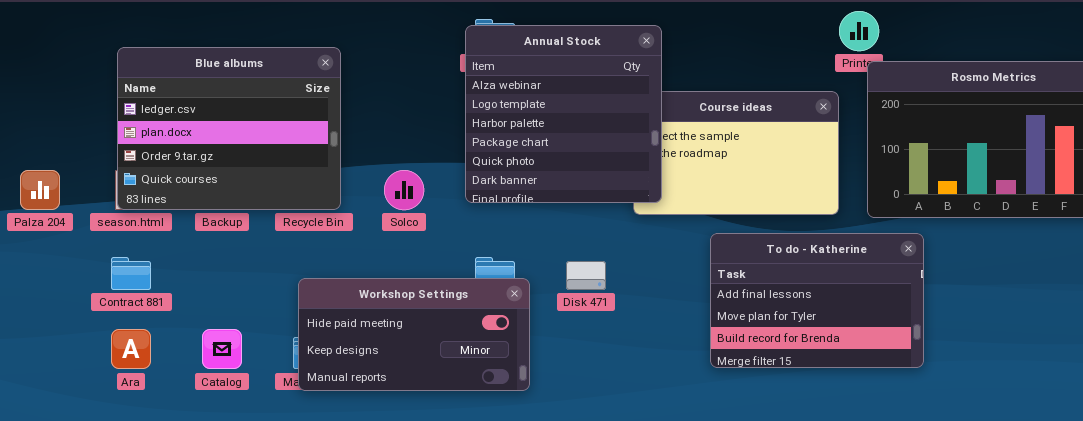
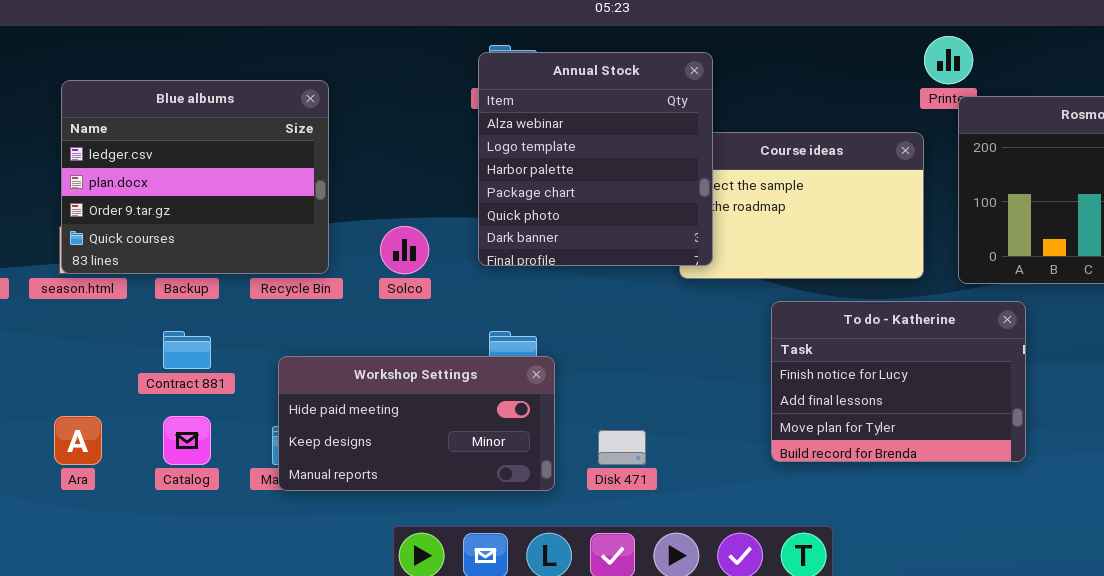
To do - Katherine: [710,233,924,368] -> [771,301,1026,462], scrolled up 1 row
Contract 881: [111,257,151,290] -> [163,331,211,369], moved
Disk 471: [566,261,606,290] -> [598,430,646,465], moved

